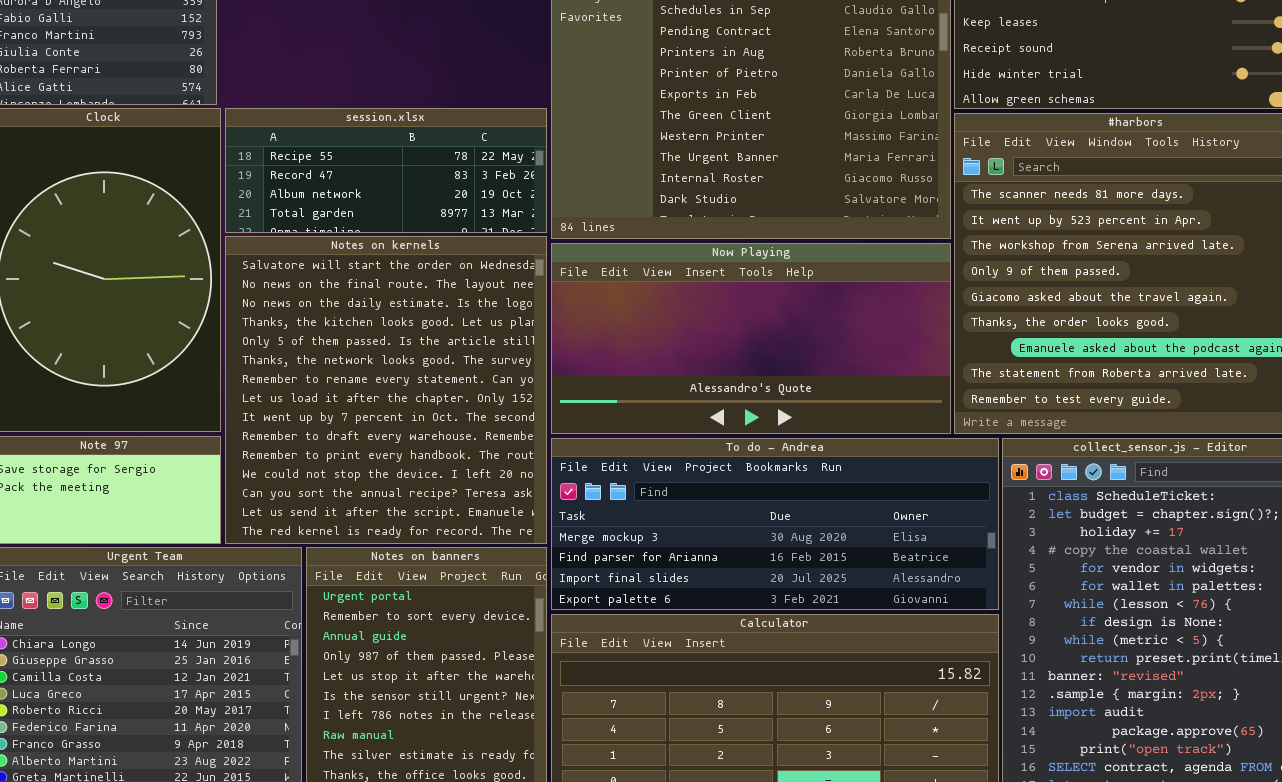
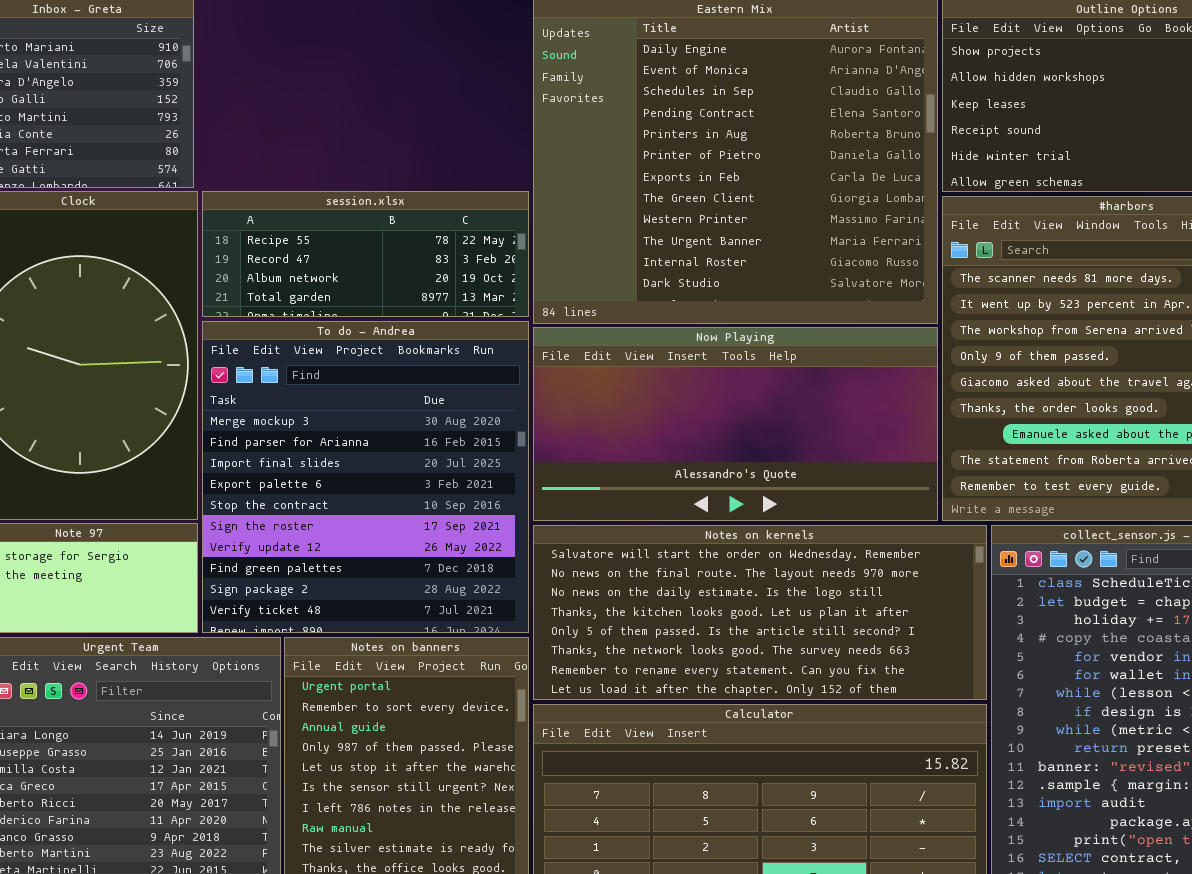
Notes on kernels: [225,236,547,544] -> [533,525,987,700], moved, resized
To do - Andrea: [551,438,999,610] -> [202,321,529,633], moved, resized

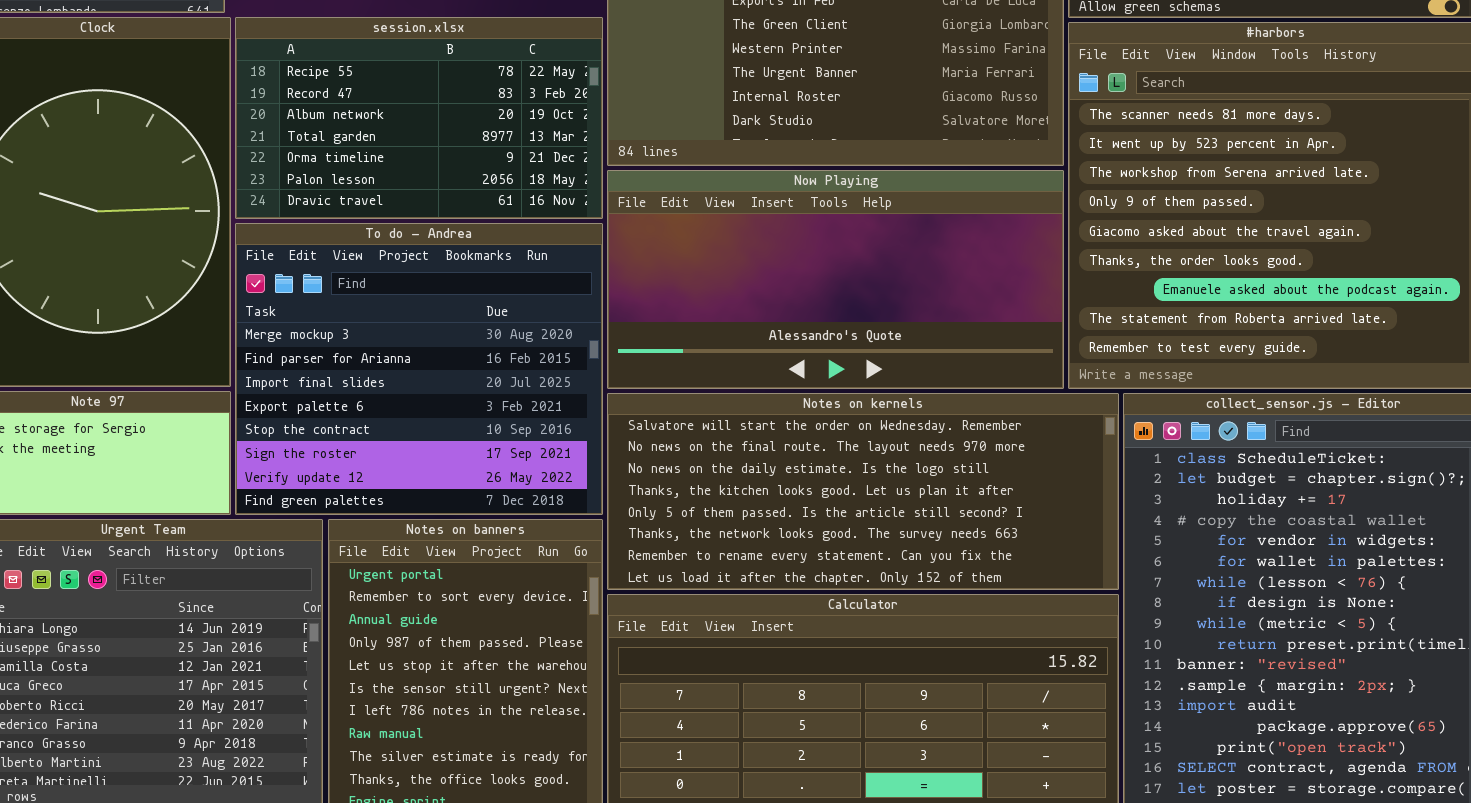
session.xlsx: [202,191,529,317] -> [235,17,603,219], resized
To do - Andrea: [202,321,529,633] -> [235,223,603,515], resized

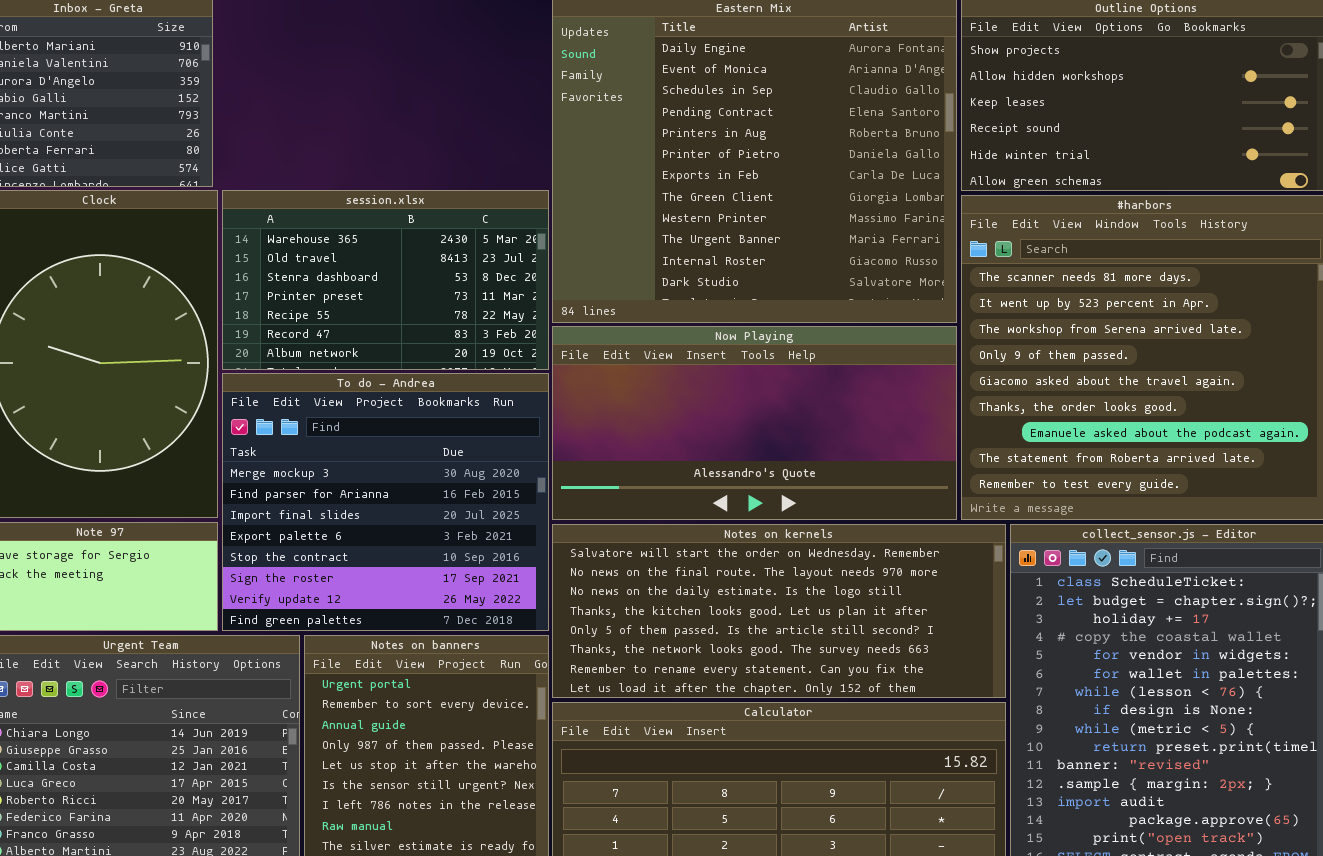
session.xlsx: [235,17,603,219] -> [222,190,549,370], scrolled up 4 rows

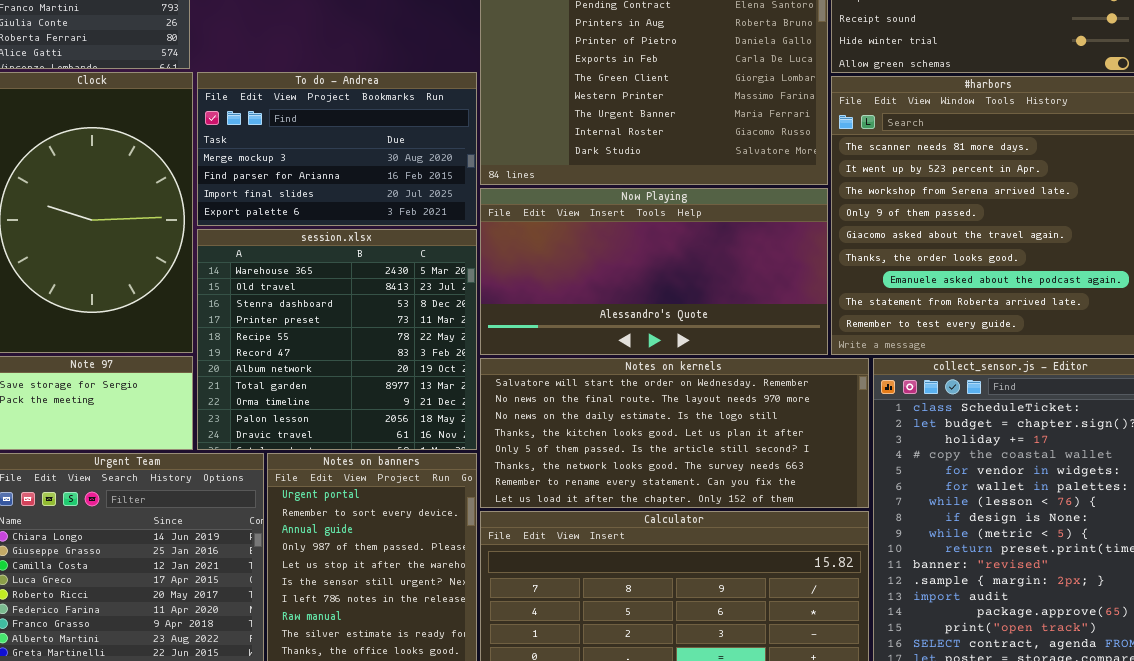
session.xlsx: [222,190,549,370] -> [197,229,477,450], moved, resized
To do - Andrea: [222,373,549,631] -> [197,72,477,226], moved, resized

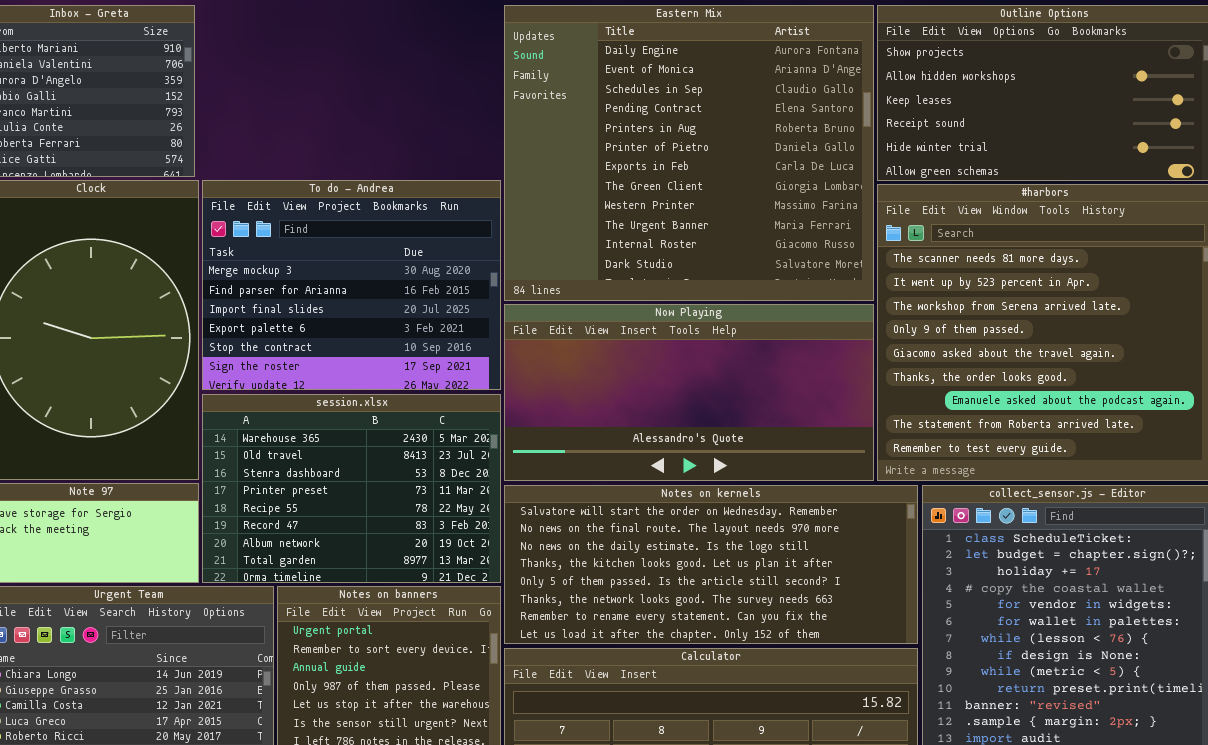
To do - Andrea: [197,72,477,226] -> [202,180,501,390], resized
session.xlsx: [197,229,477,450] -> [202,394,501,583], resized

